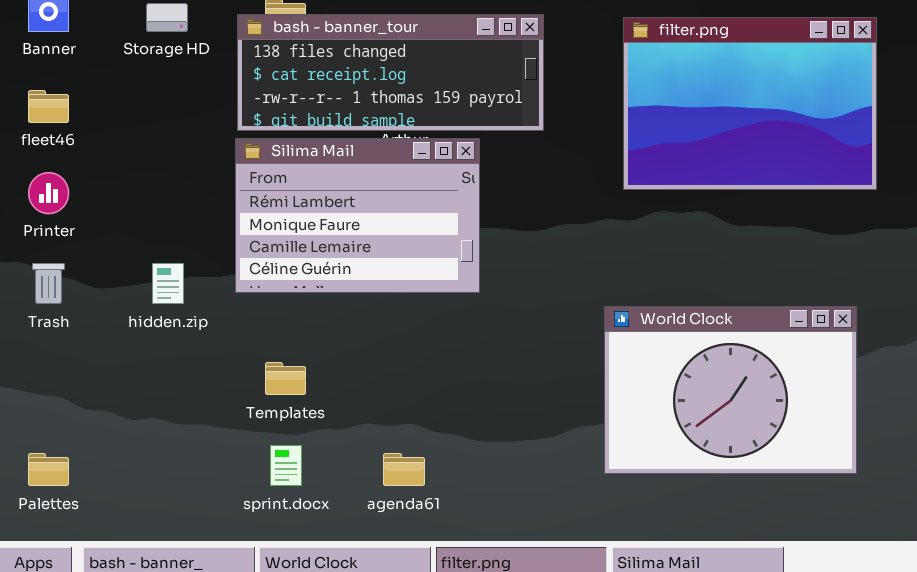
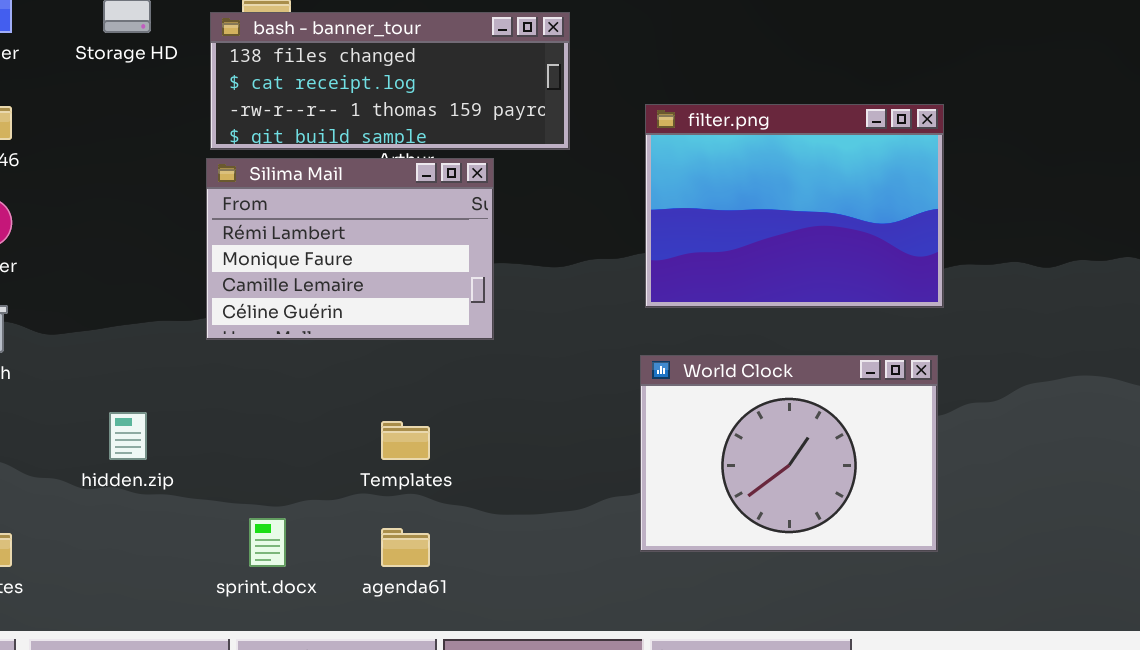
filter.png: [623,17,877,190] -> [645,104,944,308], moved
hidden.zip: [152,263,184,304] -> [109,412,147,460], moved
Templates: [265,362,306,395] -> [381,421,430,460], moved

